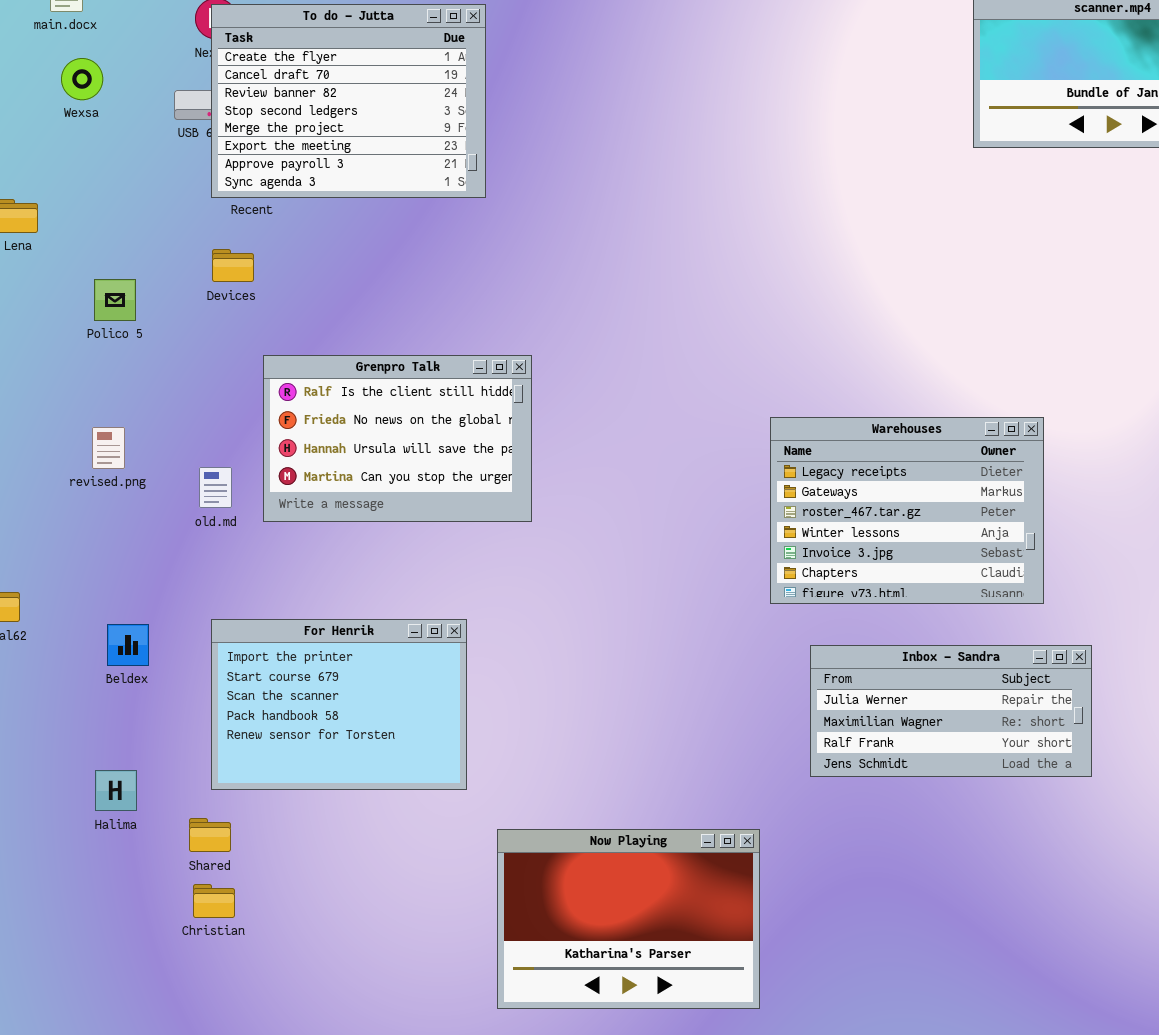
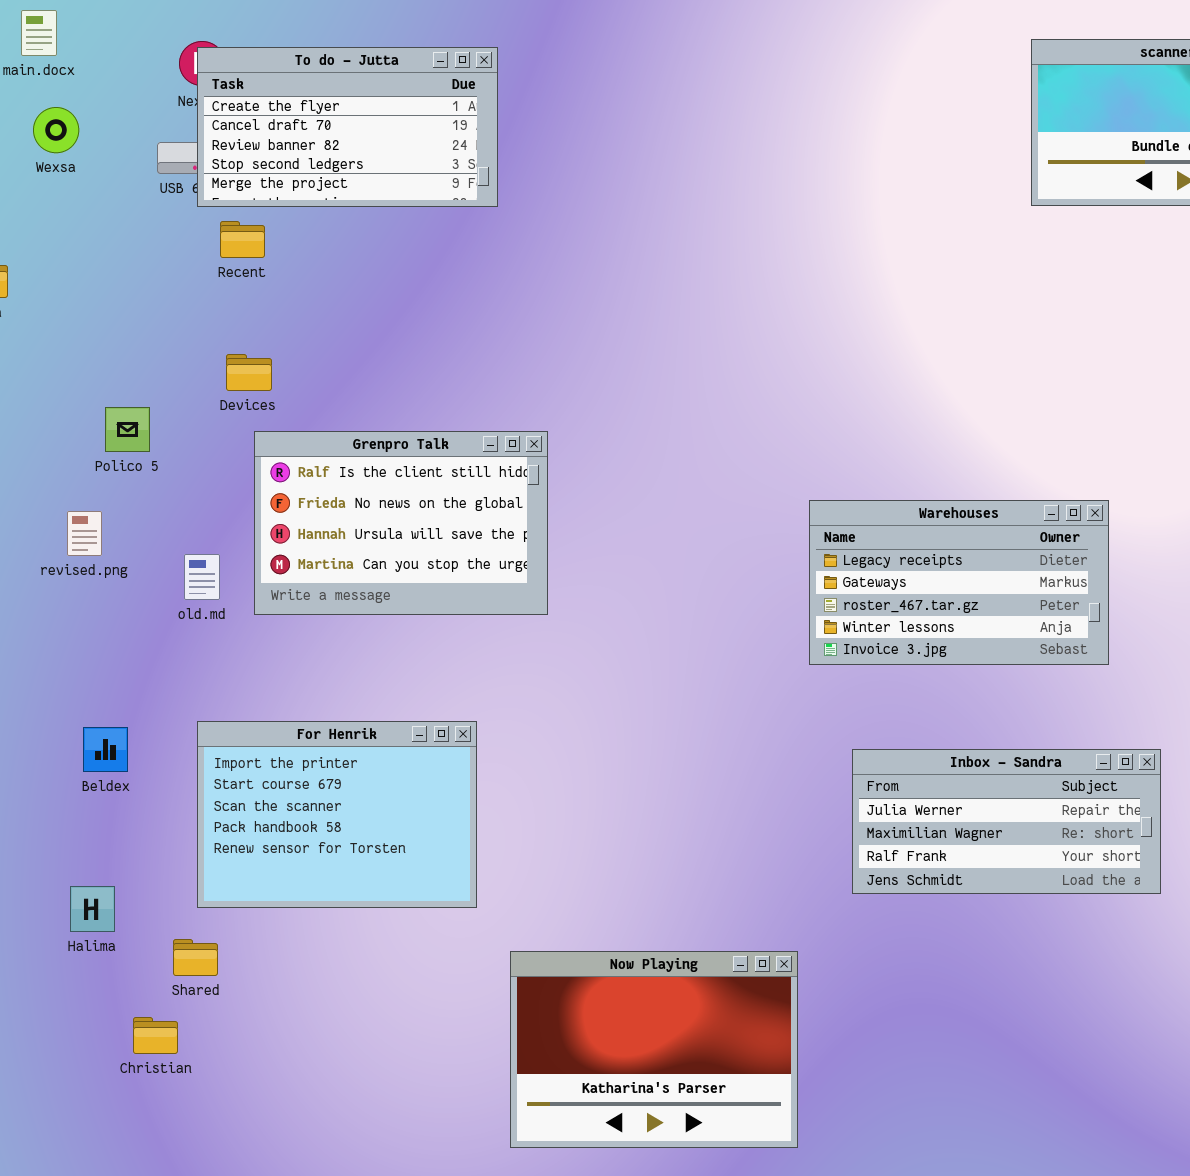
To do - Jutta: [211,4,486,198] -> [197,47,498,207], resized
Devices: [212,249,254,282] -> [226,354,272,391], moved
Polico 5: [94,279,136,321] -> [105,407,150,452], moved
Warehouses: [770,417,1044,604] -> [809,500,1109,665], resized
Christian: [193,884,235,918] -> [133,1017,178,1054], moved

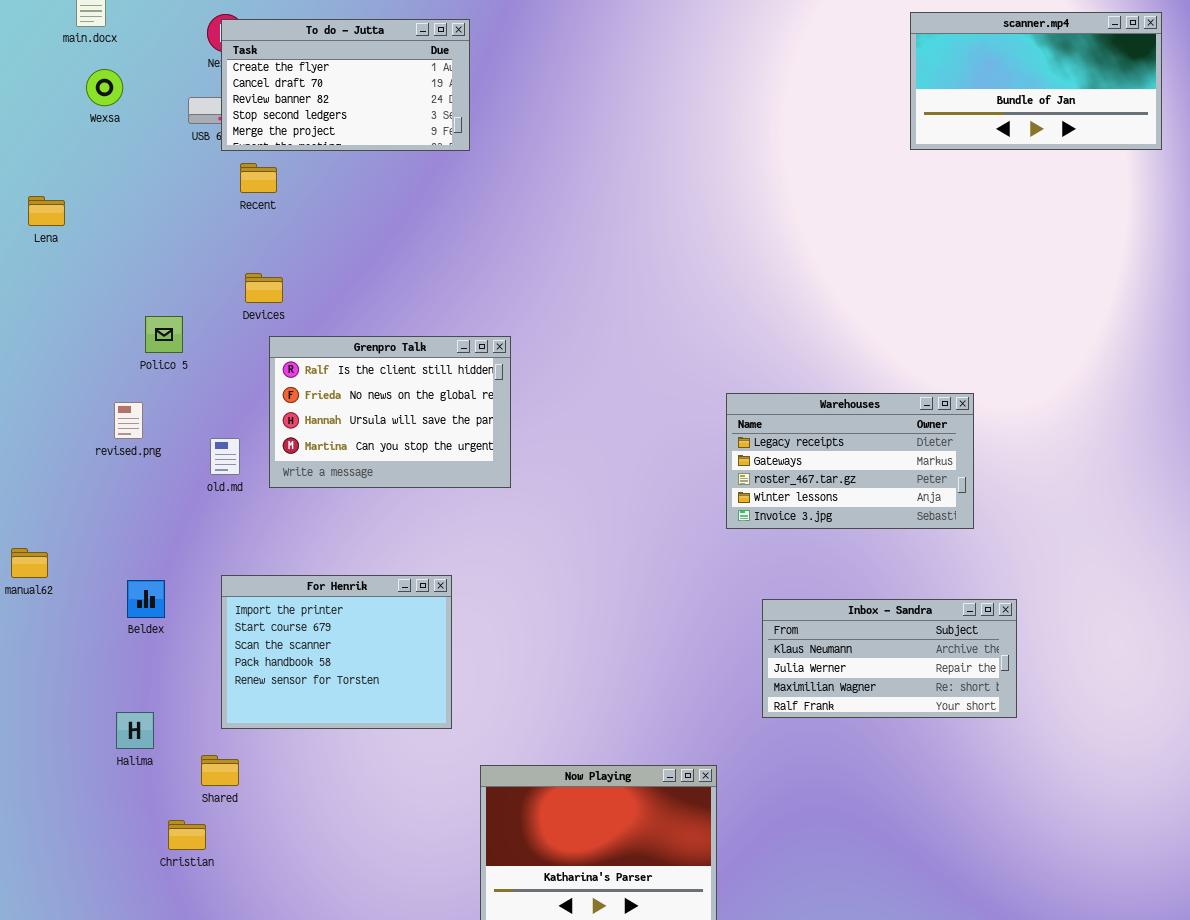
Inbox - Sandra: [852,749,1161,894] -> [762,599,1017,718], scrolled up 1 row

